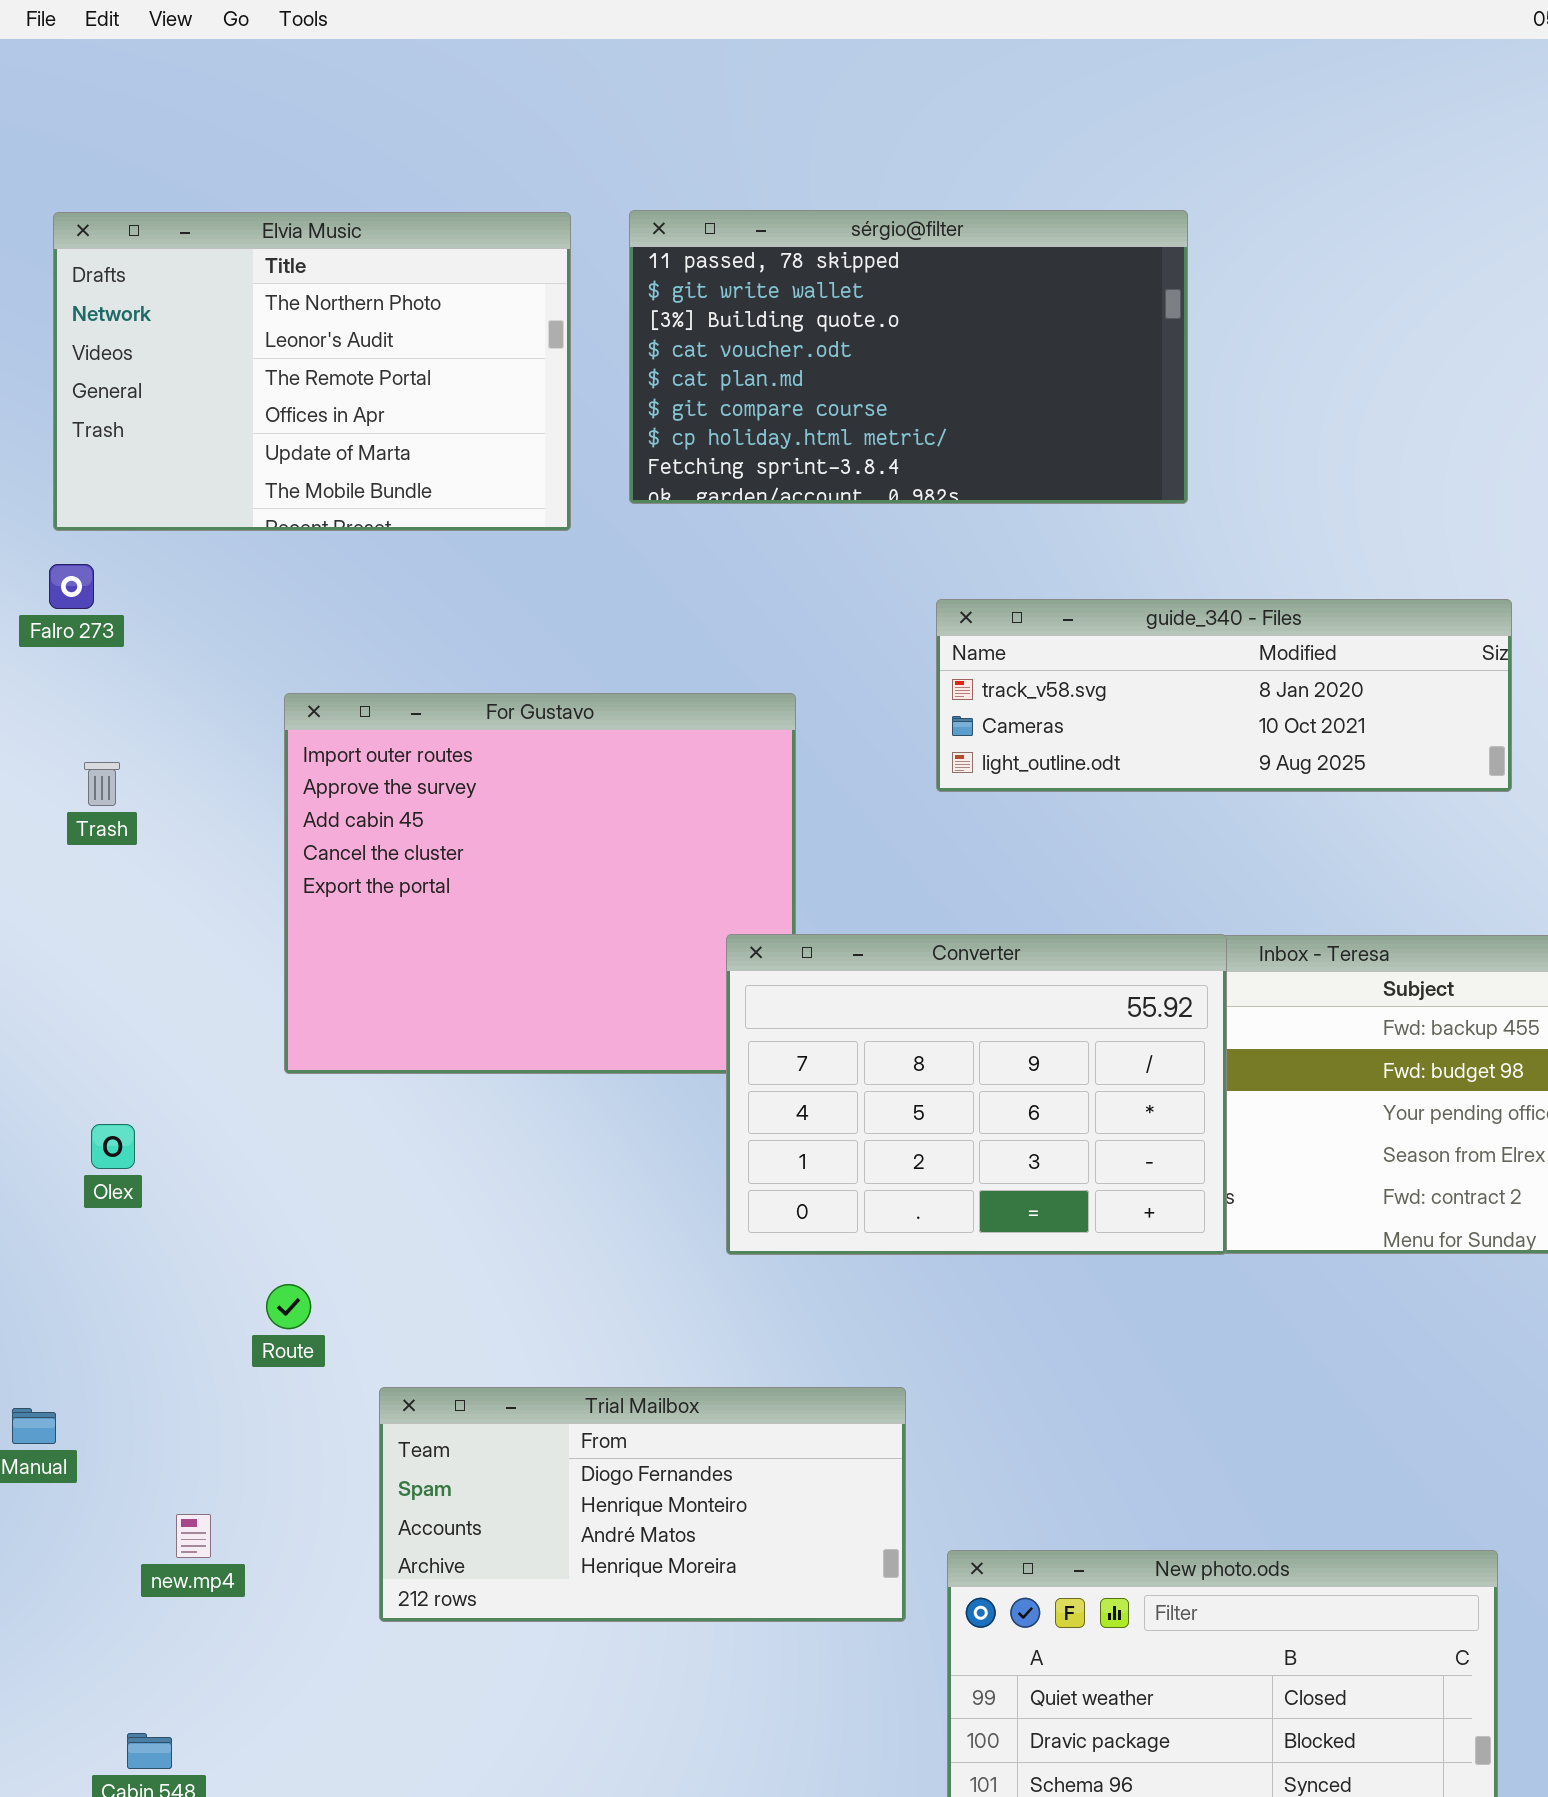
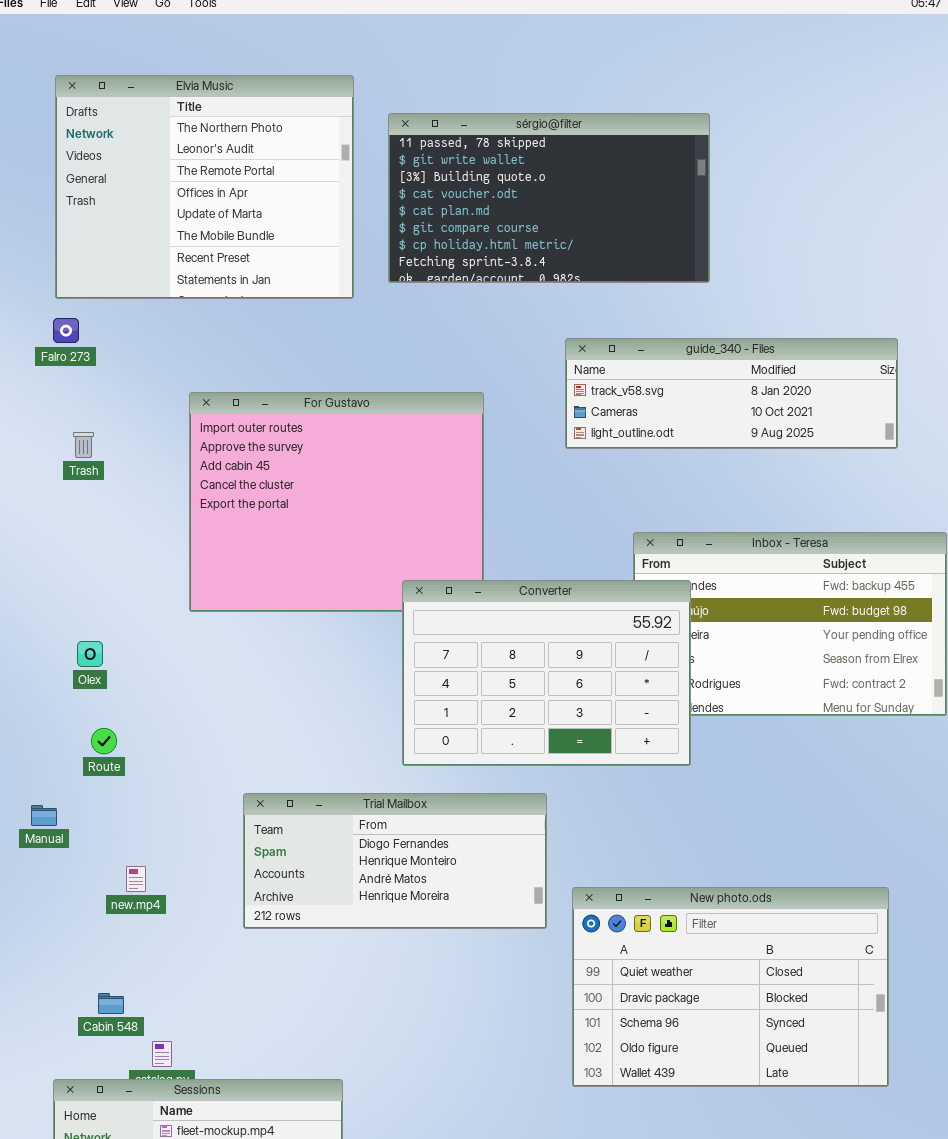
Elvia Music: [53,212,571,531] -> [55,75,354,299], resized
Converter: [726,934,1227,1255] -> [402,580,691,766], moved
Route: [266,1284,311,1329] -> [91,728,117,754], moved

